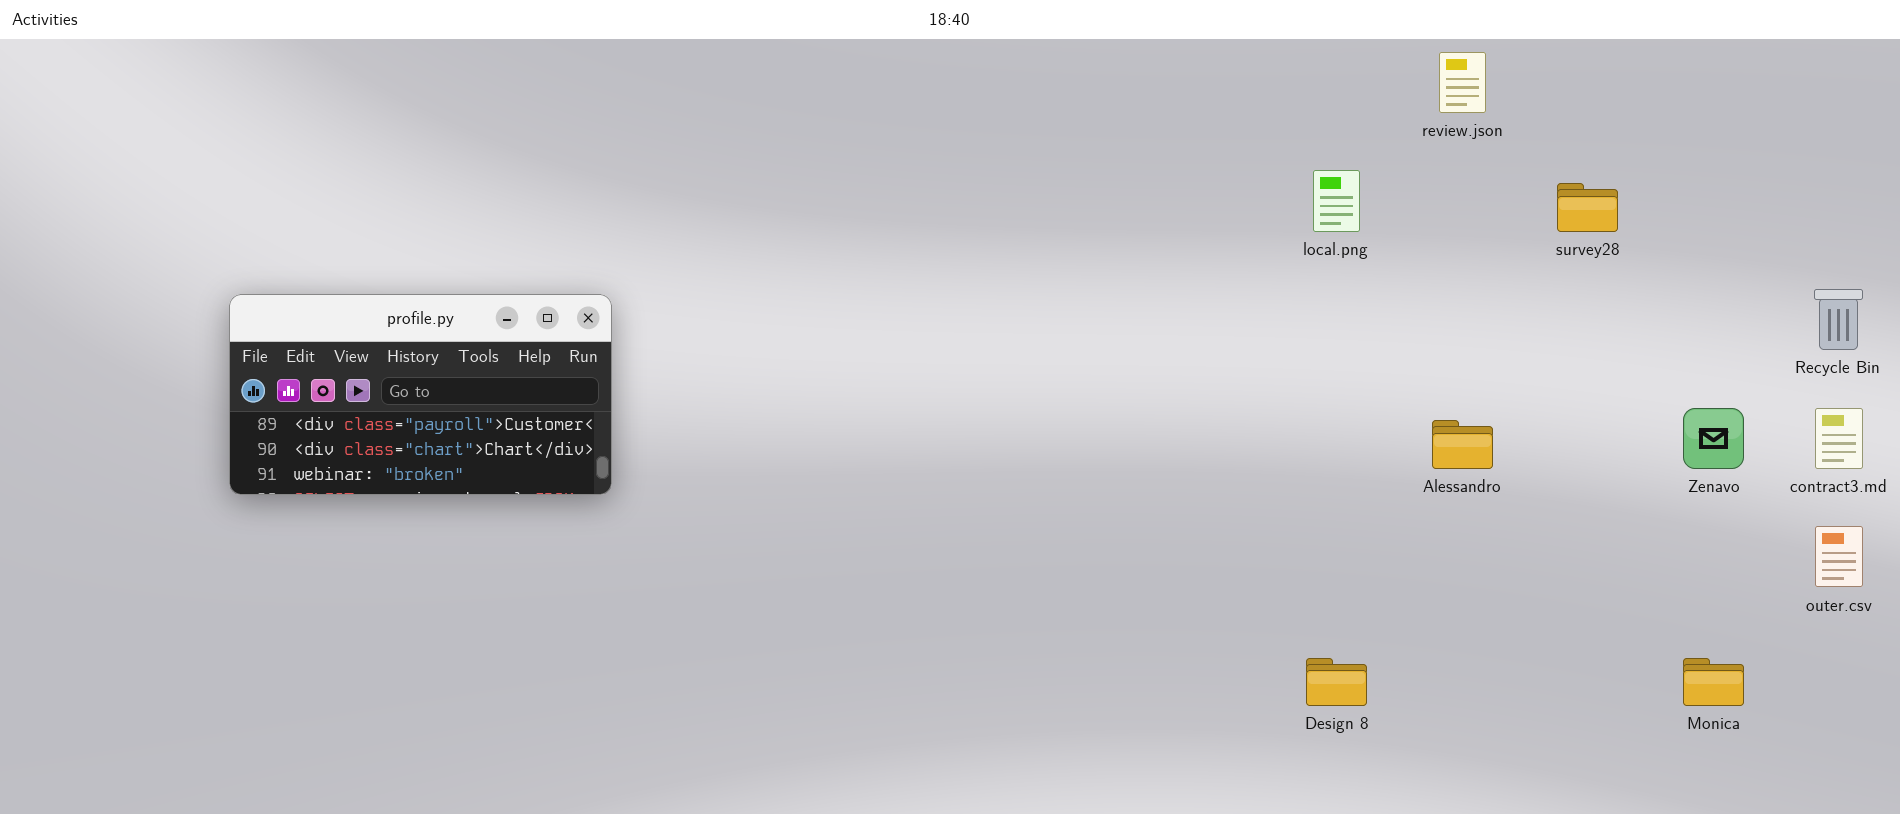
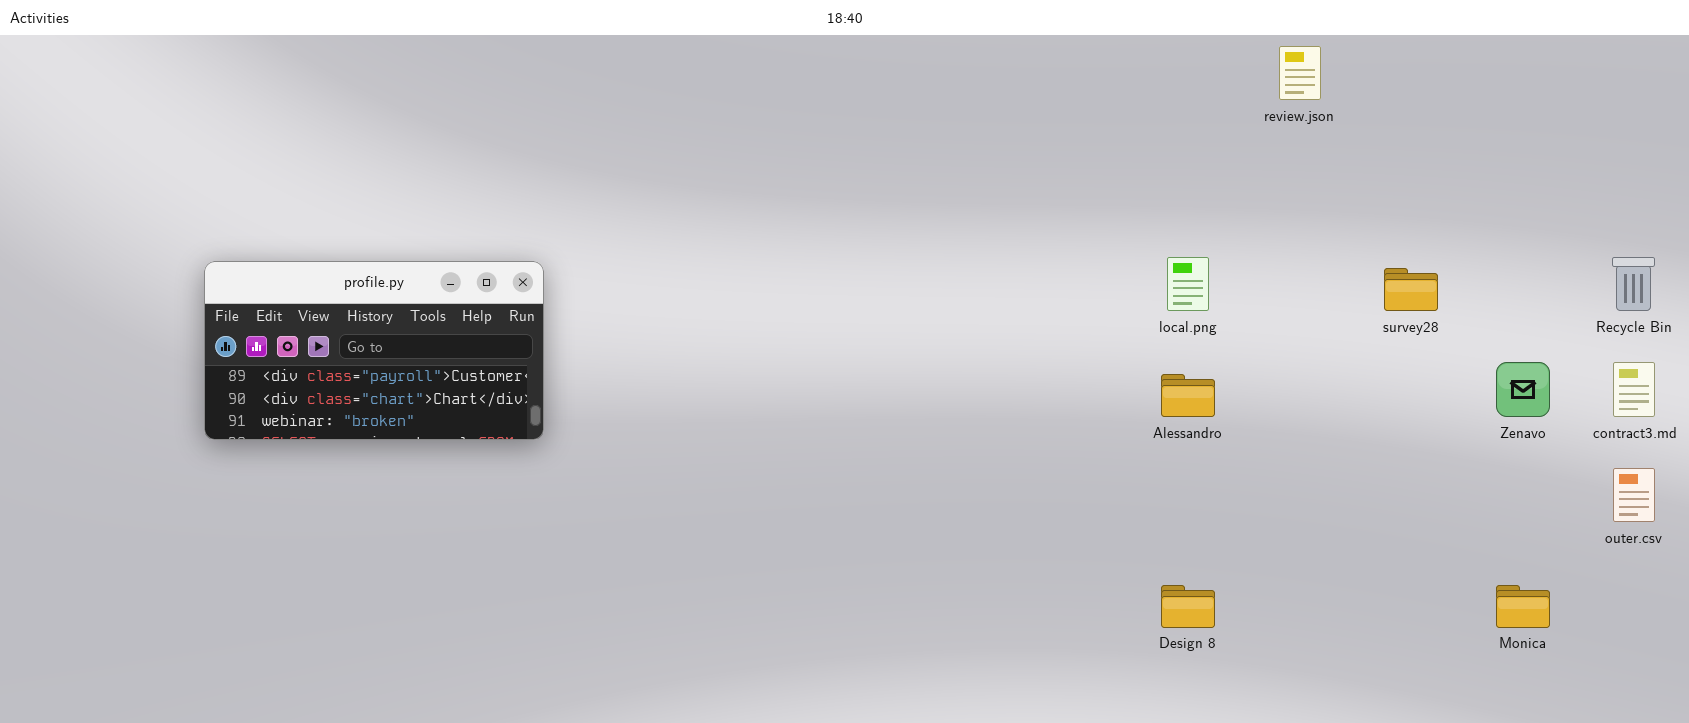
local.png: [1313,170,1360,232] -> [1167,257,1209,311], moved
survey28: [1557,183,1618,232] -> [1384,268,1438,311], moved
Alessandro: [1432,420,1493,469] -> [1161,374,1215,417], moved

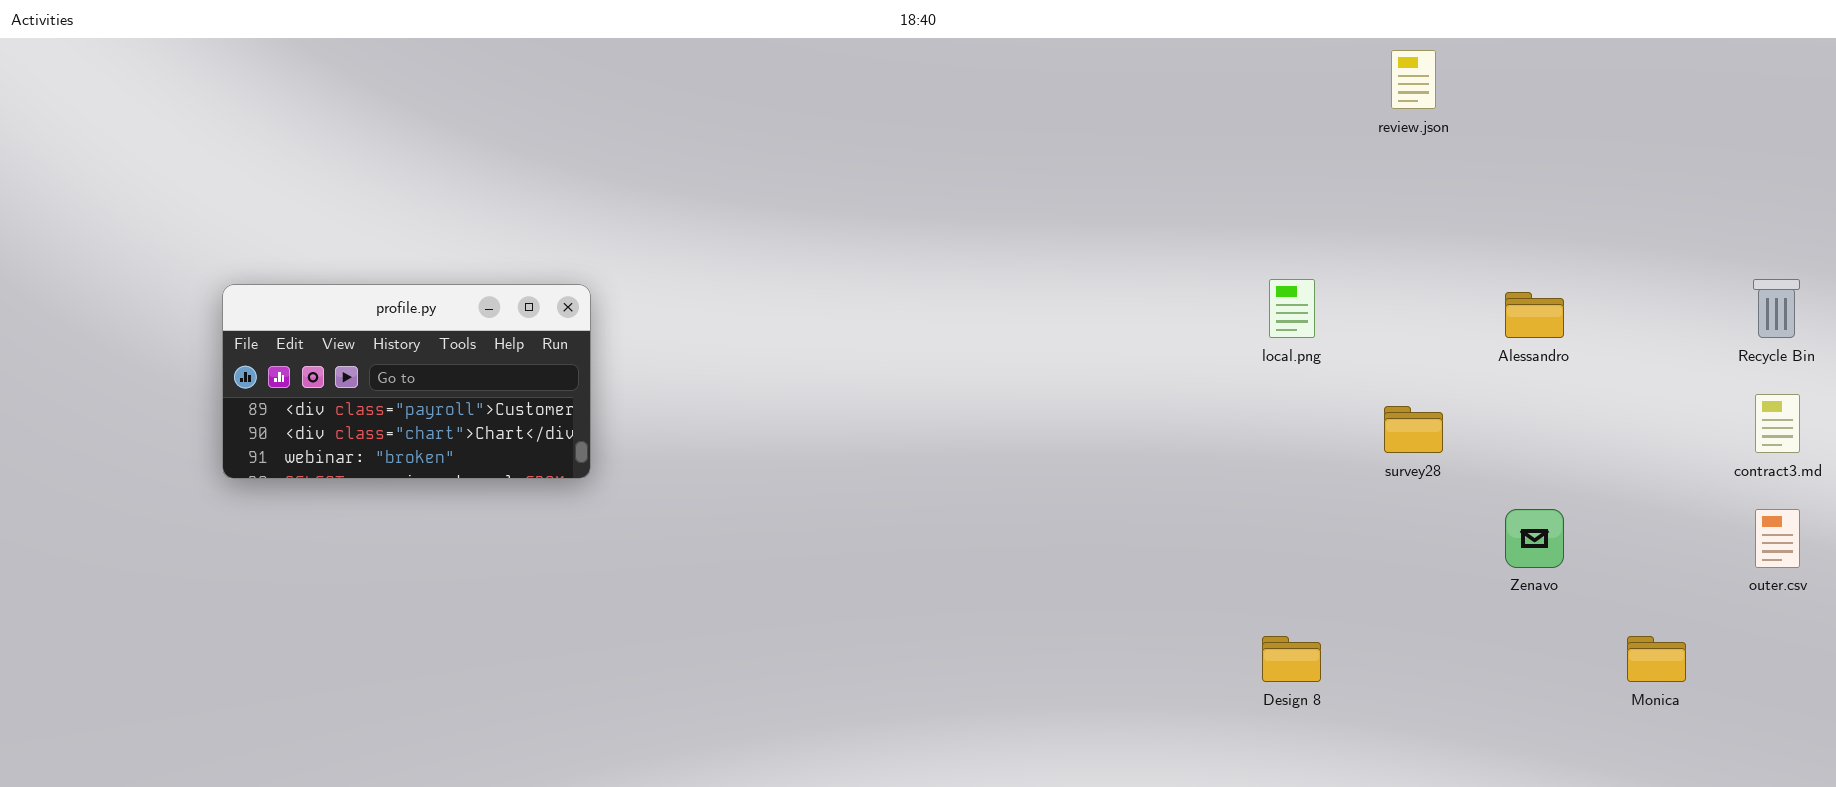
survey28: [1384,268,1438,311] -> [1384,406,1443,453], moved
Zenavo: [1496,362,1550,417] -> [1505,509,1564,568], moved
Alessandro: [1161,374,1215,417] -> [1505,292,1564,338], moved

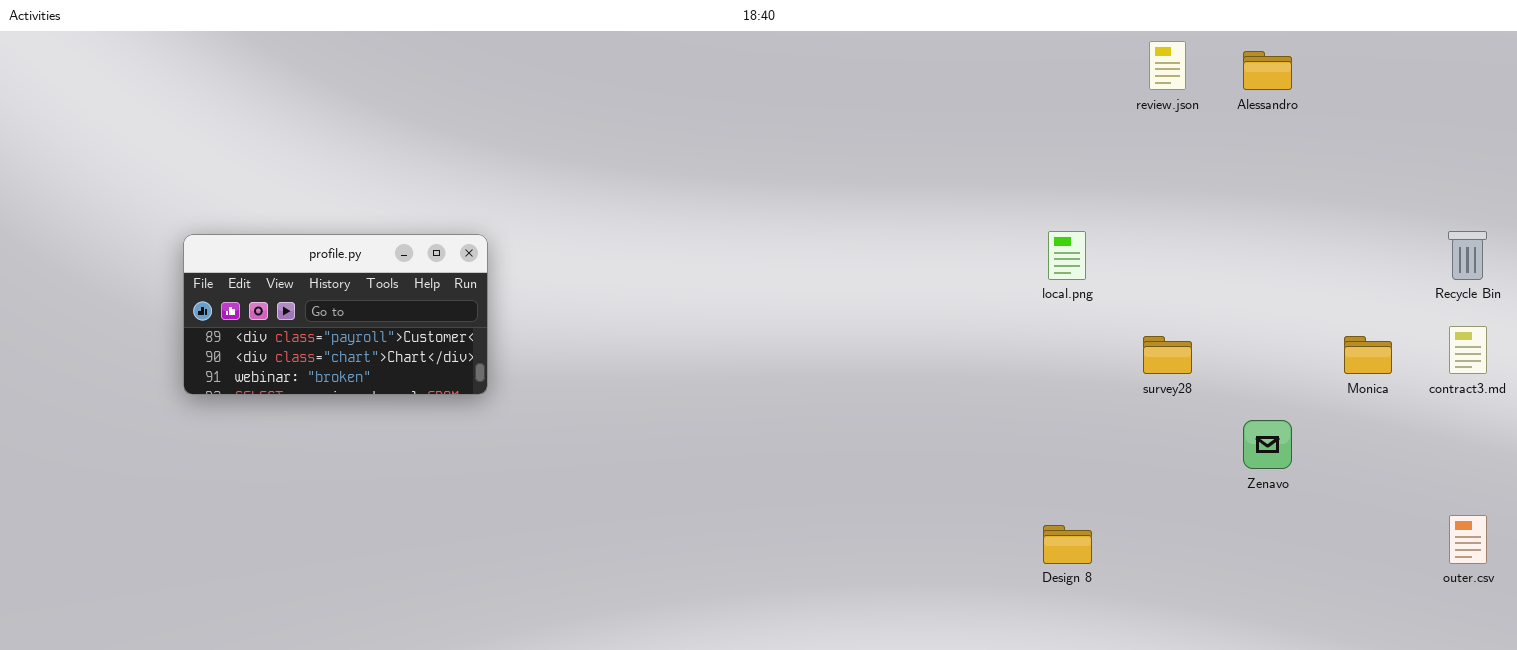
Alessandro: [1505,292,1564,338] -> [1243,51,1292,90], moved
outer.csv: [1755,509,1800,568] -> [1449,515,1487,564], moved
Monica: [1627,636,1686,682] -> [1344,336,1392,374], moved

